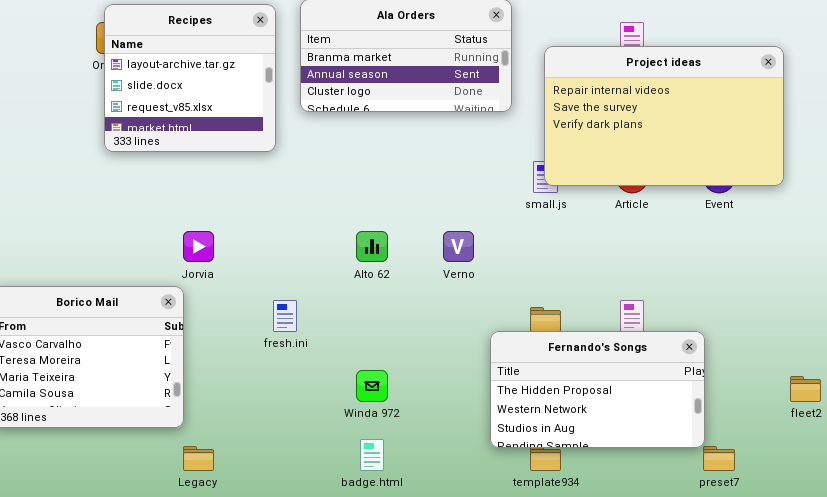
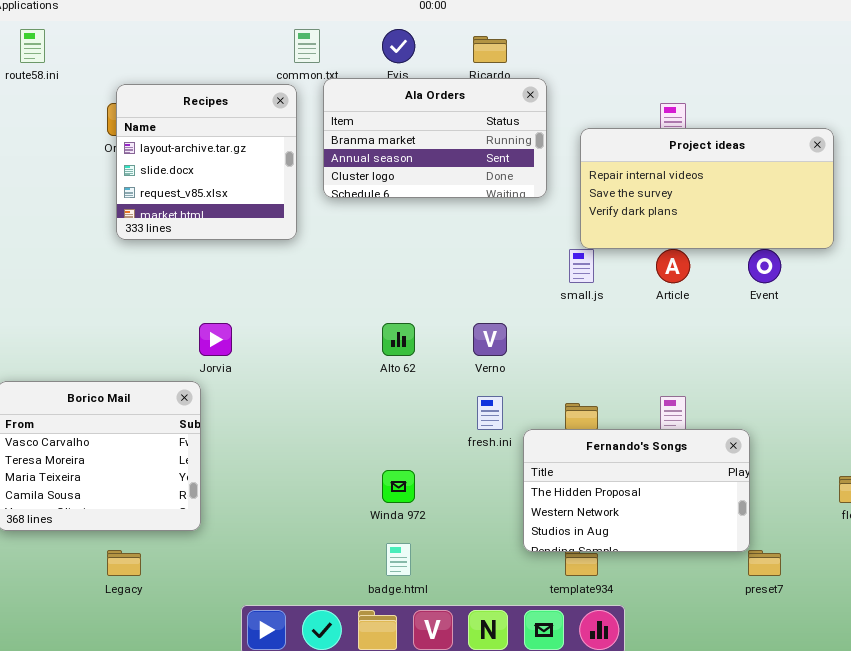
Project ideas: [544,46,784,186] -> [580,128,834,249], resized
fresh.ini: [273,300,297,332] -> [477,396,503,430], moved
Legacy: [183,446,214,471] -> [107,550,141,576], moved

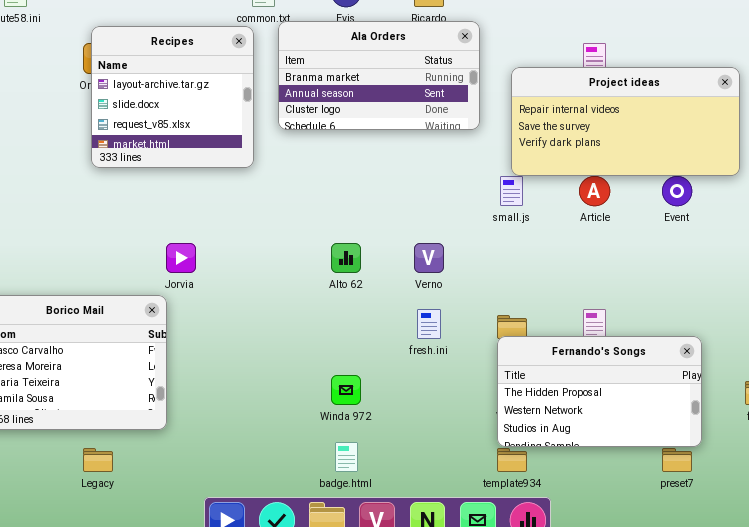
Fernando's Songs: [523,429,750,552] -> [497,336,702,447], moved

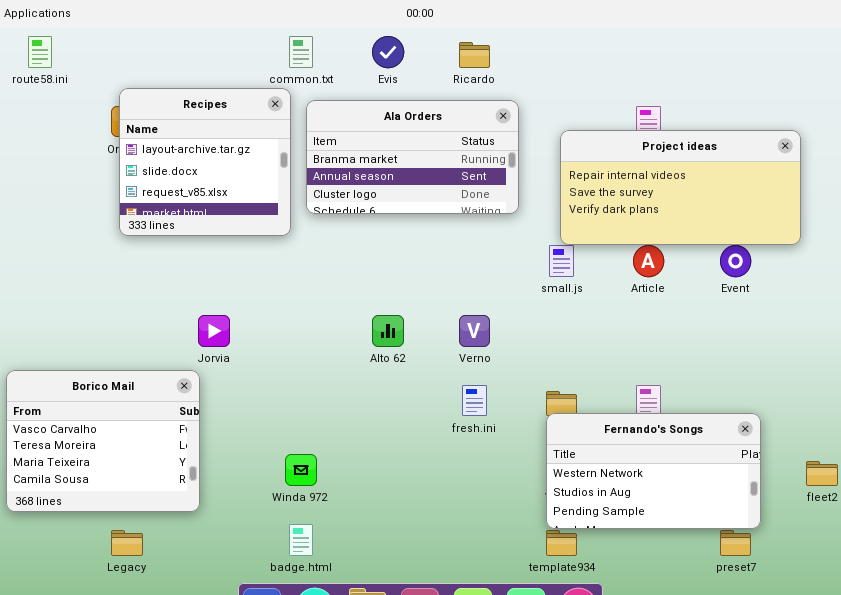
Ala Orders: [278,21,480,130] -> [306,100,519,214], moved
Fernando's Songs: [497,336,702,447] -> [546,413,761,529], scrolled down 1 row
Winda 972: [331,375,361,405] -> [285,454,317,486], moved
badge.html: [335,442,358,472] -> [289,524,313,556], moved

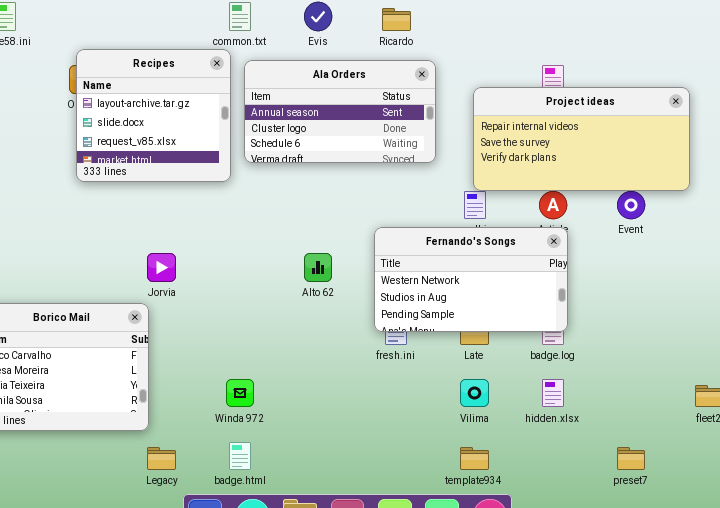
Ala Orders: [306,100,519,214] -> [244,60,436,163], scrolled down 1 row
Fernando's Songs: [546,413,761,529] -> [374,227,568,332], moved
Legacy: [111,530,143,556] -> [147,447,176,470], moved

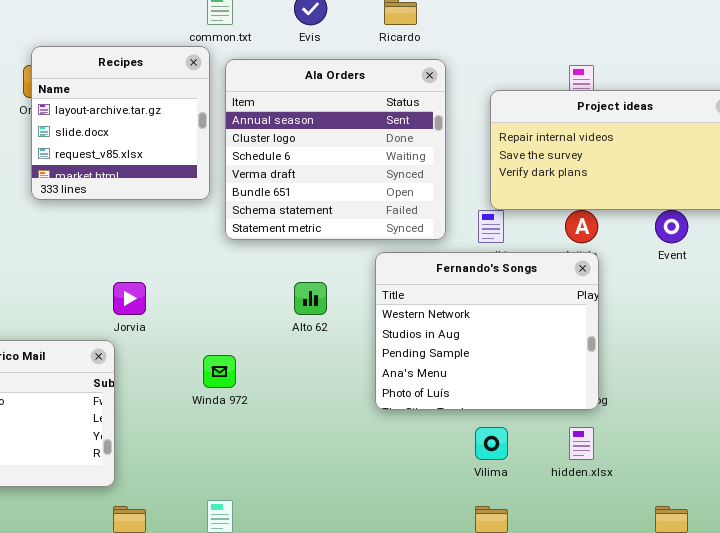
Ala Orders: [244,60,436,163] -> [225,59,446,240], resized
Fernando's Songs: [374,227,568,332] -> [375,252,599,410], resized
Winda 972: [226,379,254,407] -> [203,355,236,388], moved

